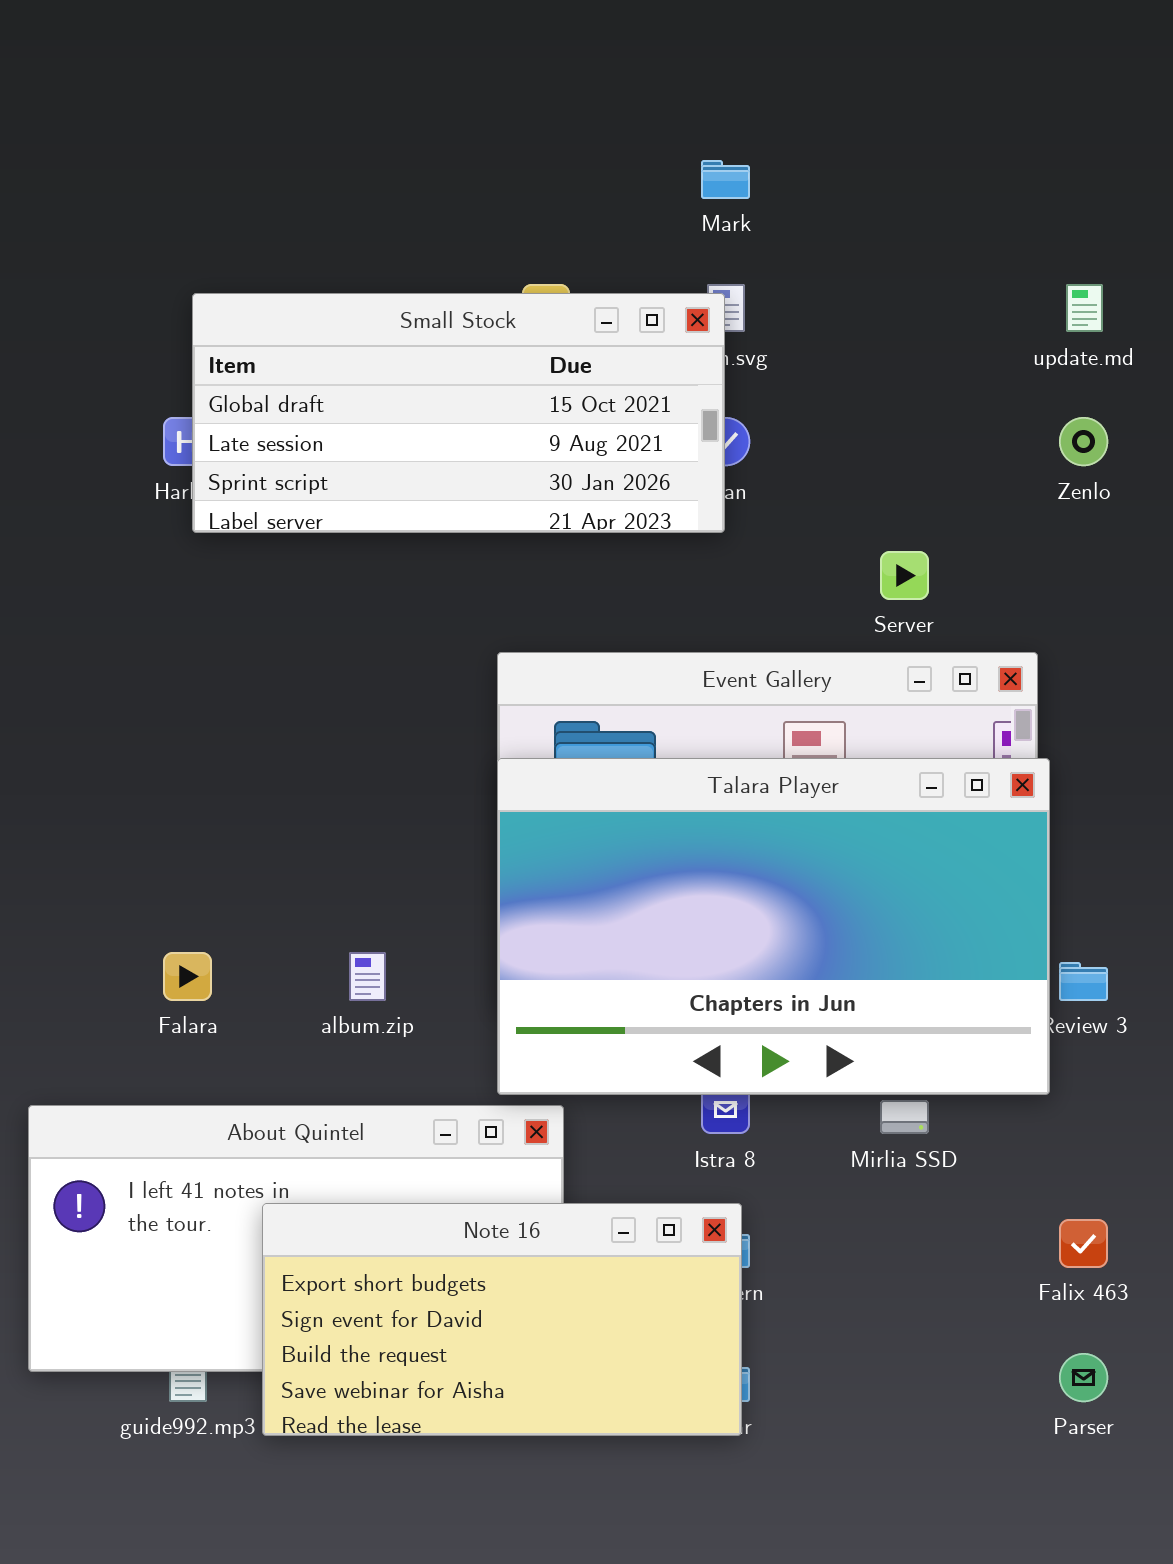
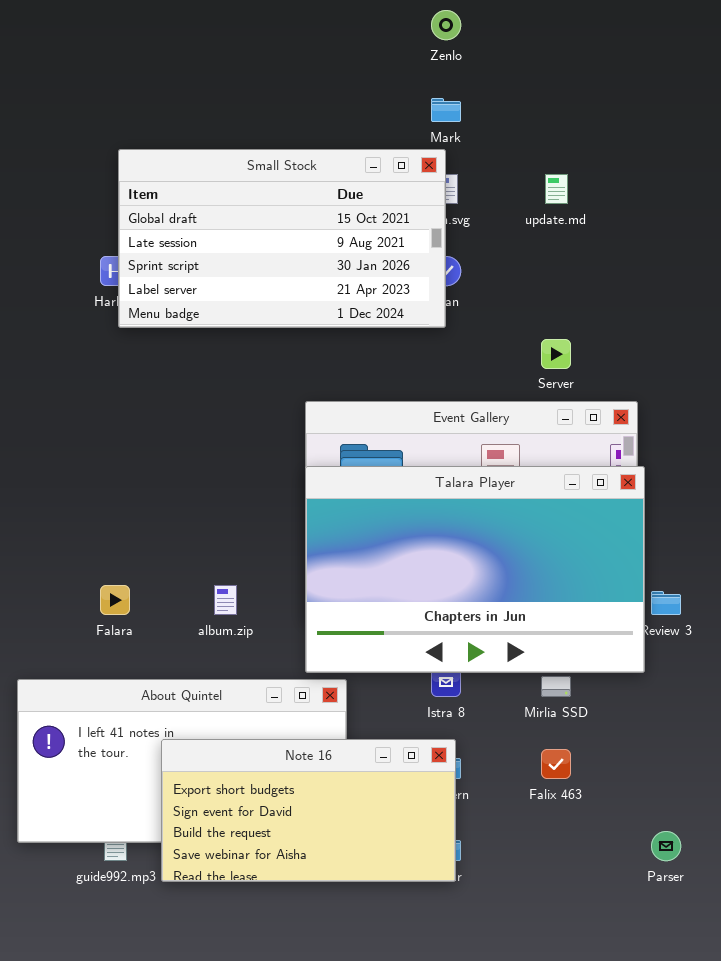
update.md: [1066,284,1103,332] -> [545,174,568,204], moved
Small Stock: [192,293,725,533] -> [118,149,446,328], resized
Zenlo: [1059,417,1108,466] -> [431,10,461,40], moved
Falix 463: [1059,1219,1108,1268] -> [541,749,571,779], moved

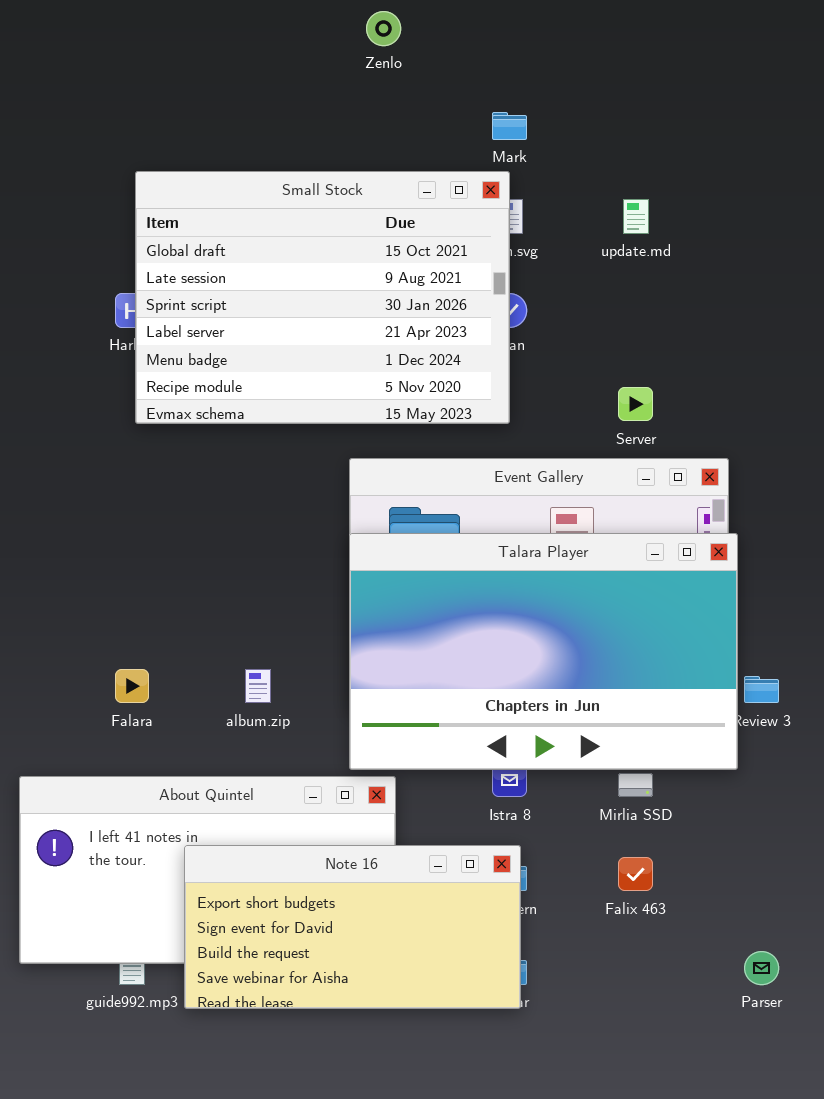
Zenlo: [431,10,461,40] -> [366,11,401,46], moved
Small Stock: [118,149,446,328] -> [135,171,510,424], resized

